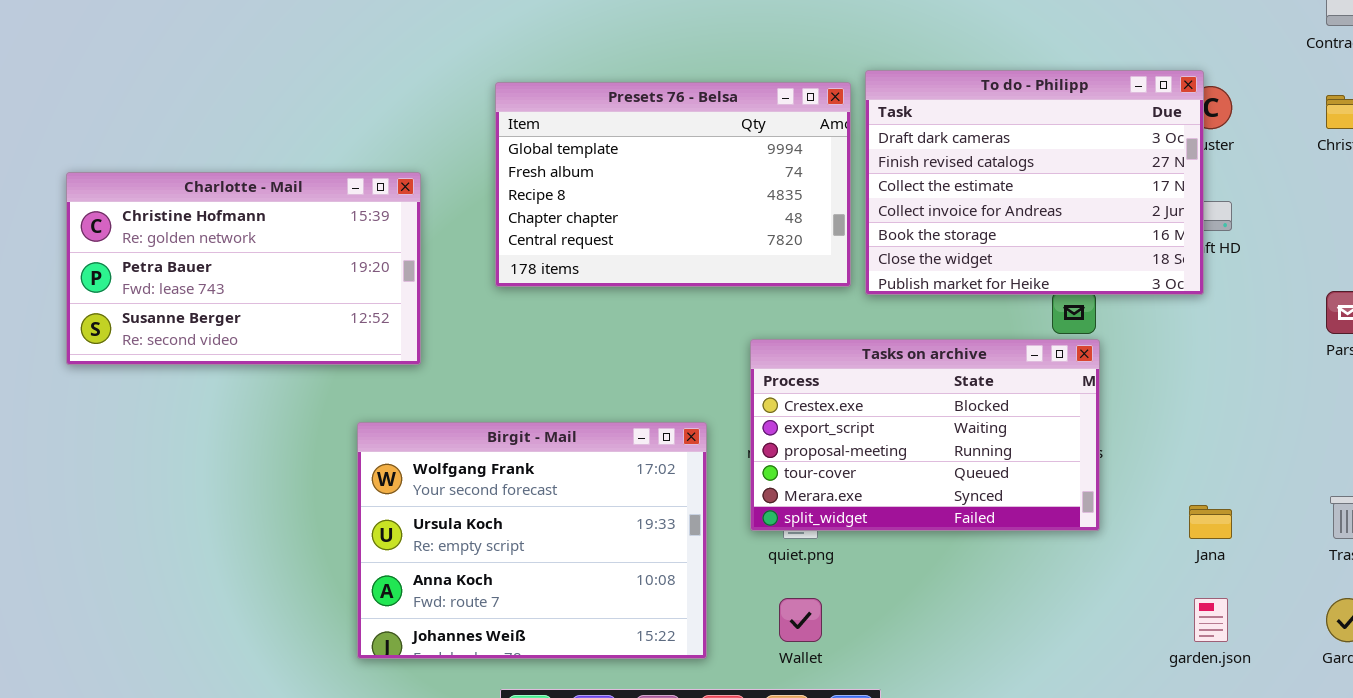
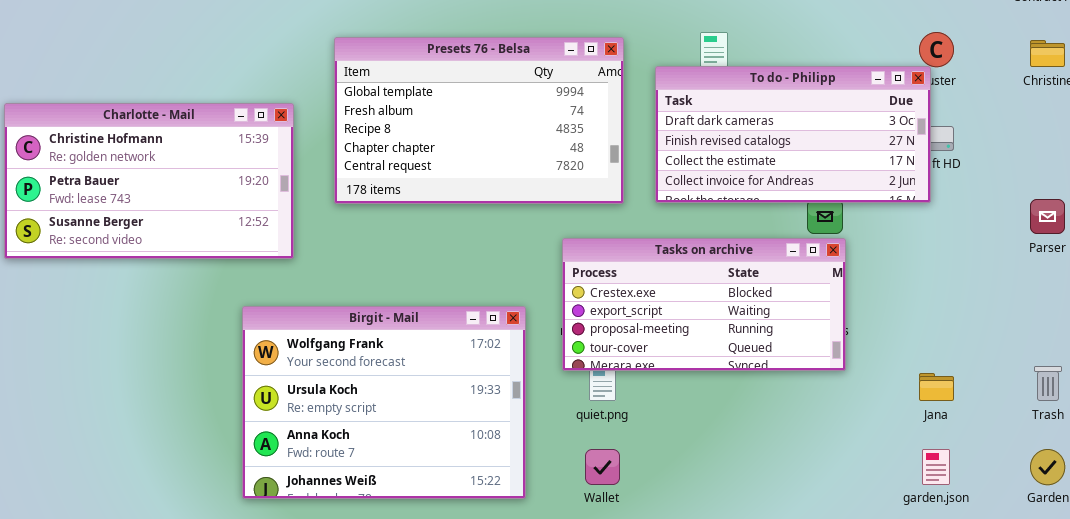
To do - Philipp: [865,70,1204,295] -> [655,66,931,203], resized
Presets 76 - Belsa: [495,82,851,287] -> [334,37,624,204], moved
Tasks on archive: [750,339,1100,531] -> [562,238,846,371], resized

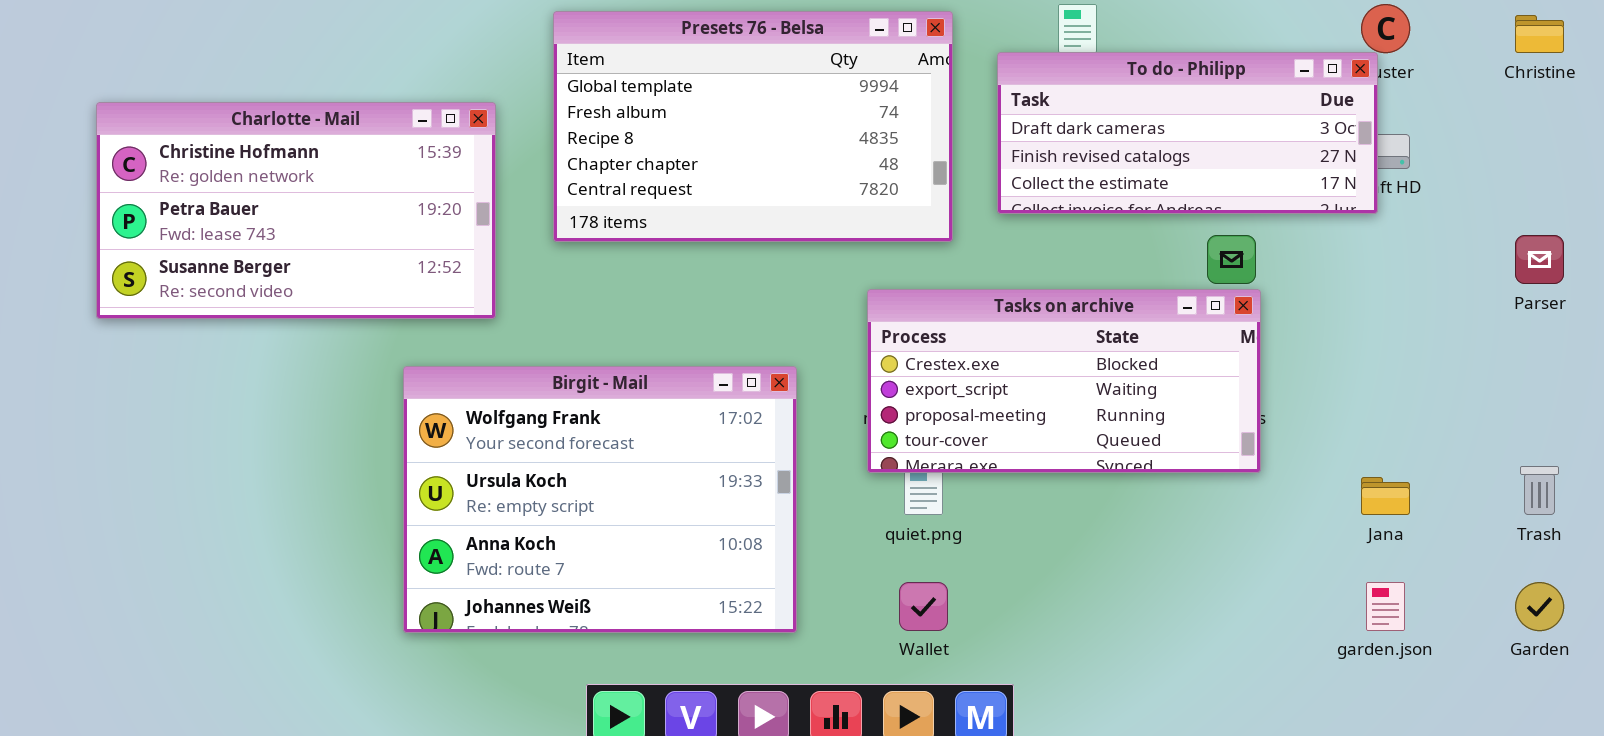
To do - Philipp: [655,66,931,203] -> [997,52,1378,214], resized
Birgit - Mail: [242,306,526,499] -> [403,366,797,633], moved

